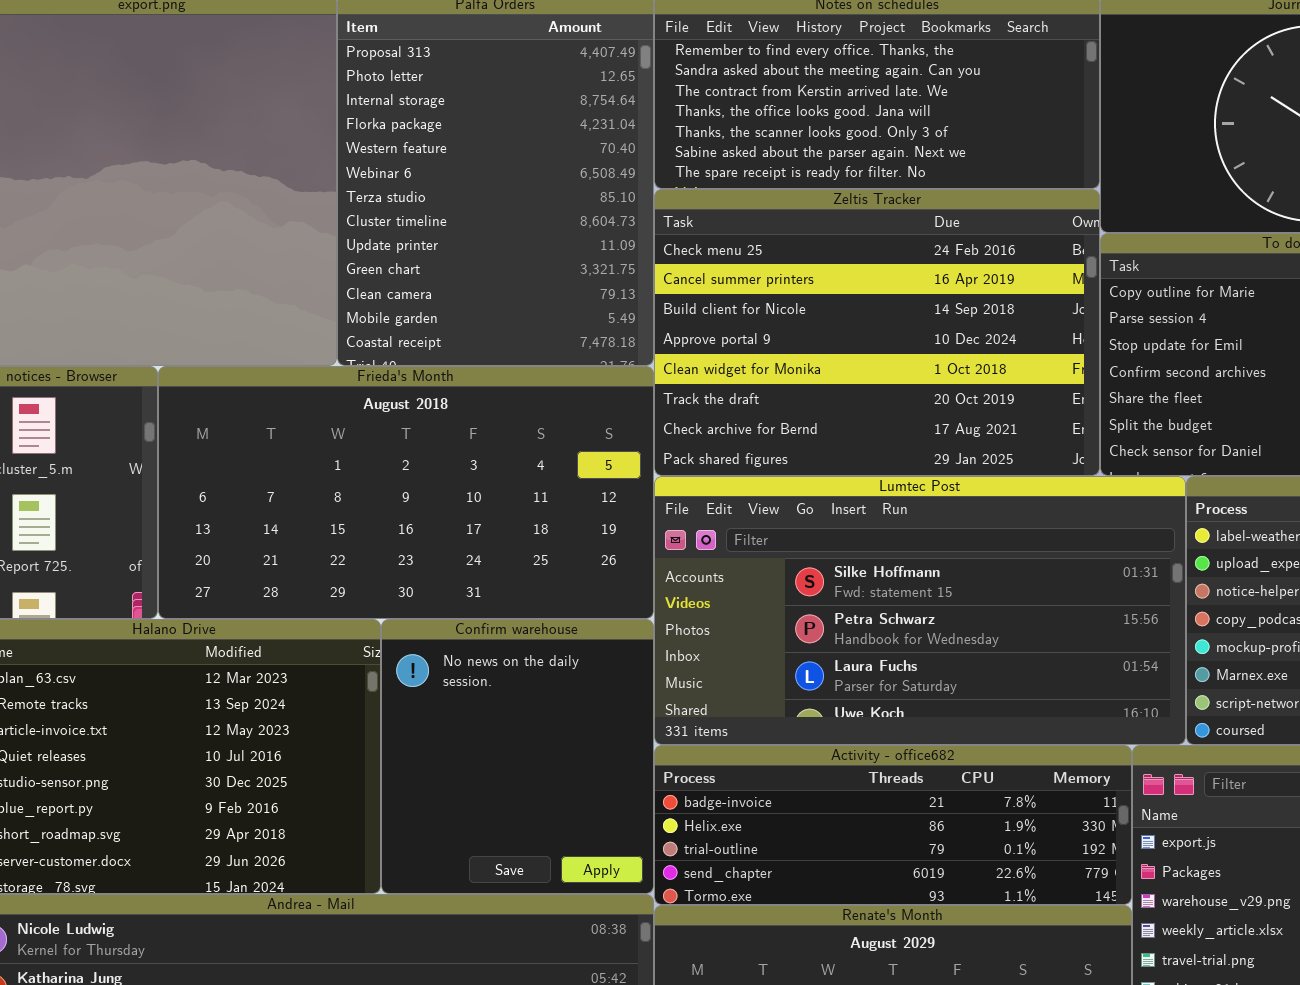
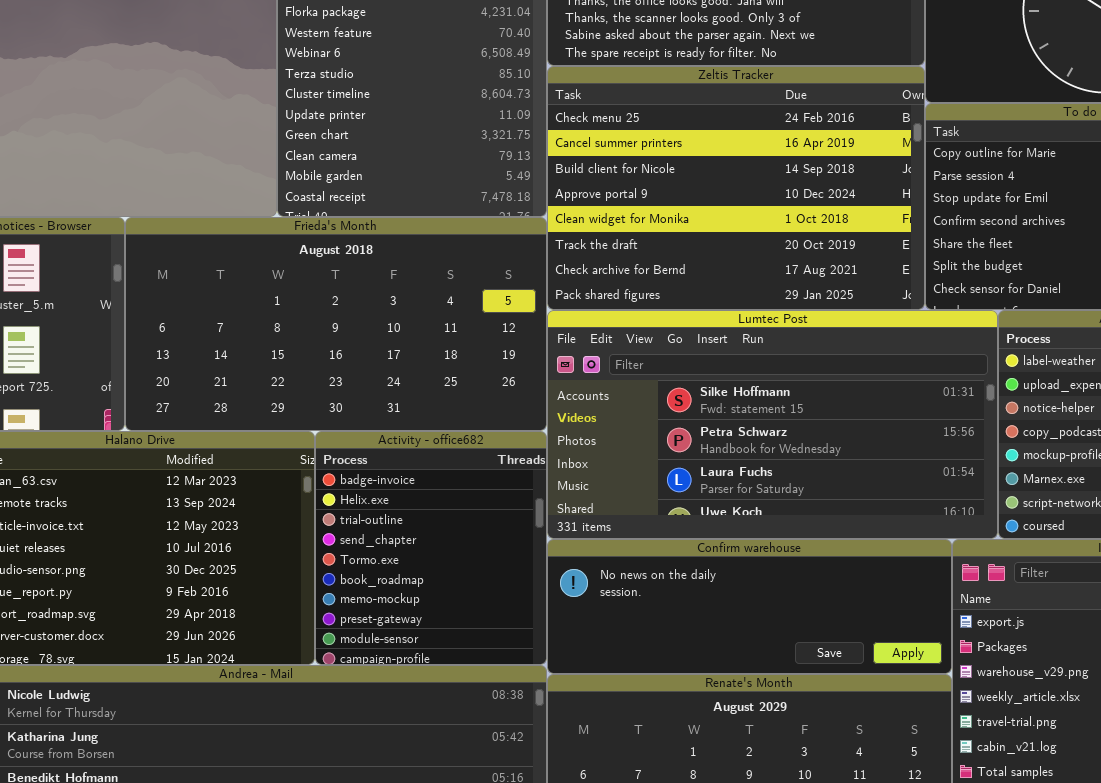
Confirm warehouse: [381,619,654,894] -> [547,539,952,674], moved, resized
Activity - office682: [654,745,1132,905] -> [315,431,547,665], moved, resized

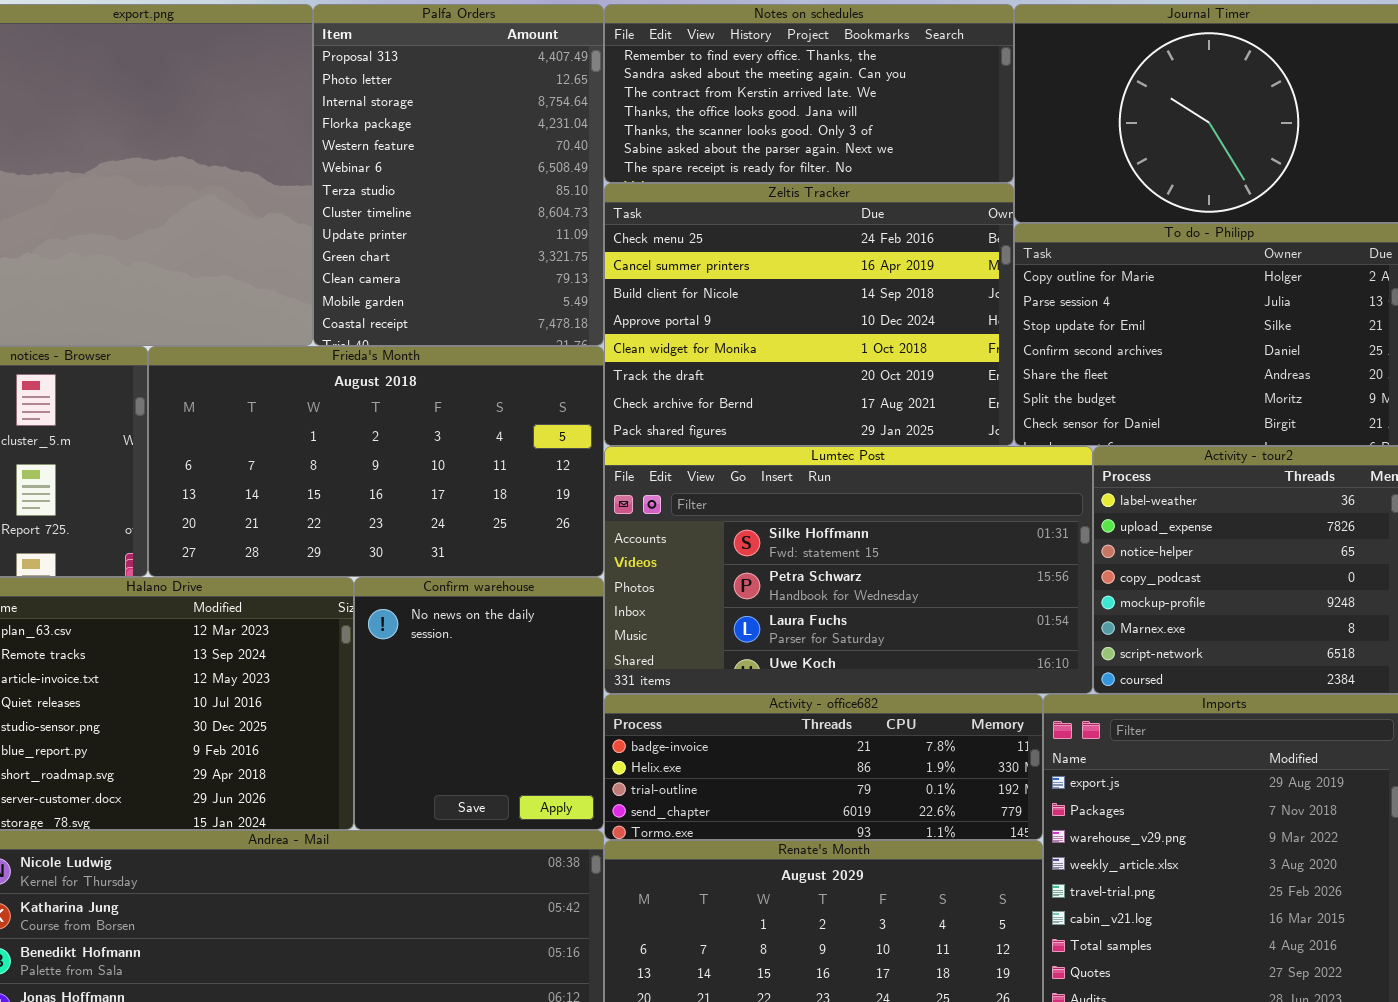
Activity - office682: [315,431,547,665] -> [604,694,1043,840], moved, resized
Confirm warehouse: [547,539,952,674] -> [354,577,604,830], moved, resized

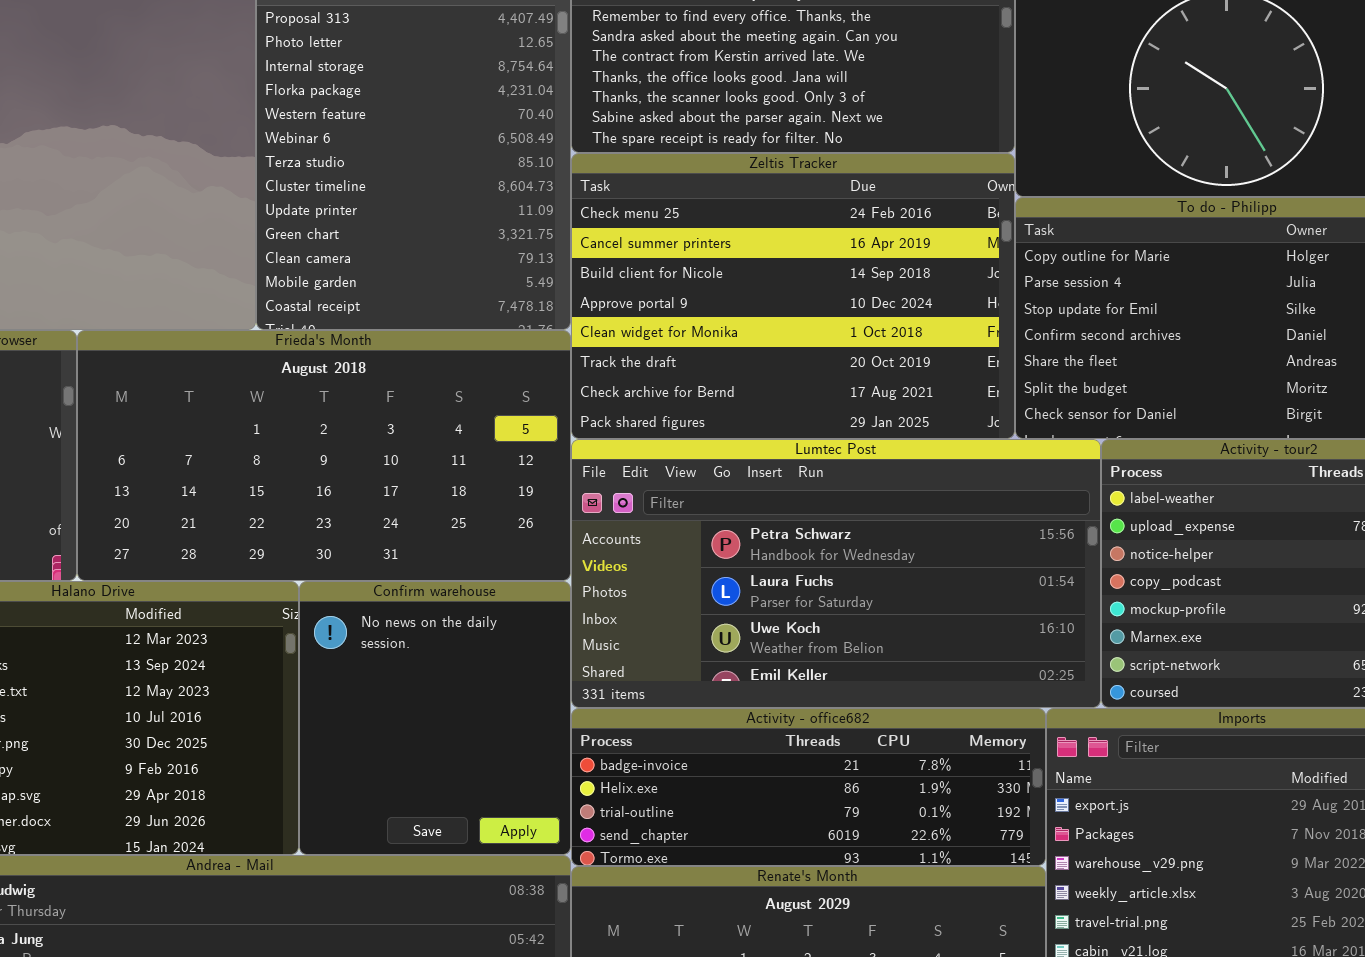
Lumtec Post: [604,446,1093,694] -> [571,439,1101,708], scrolled down 1 row

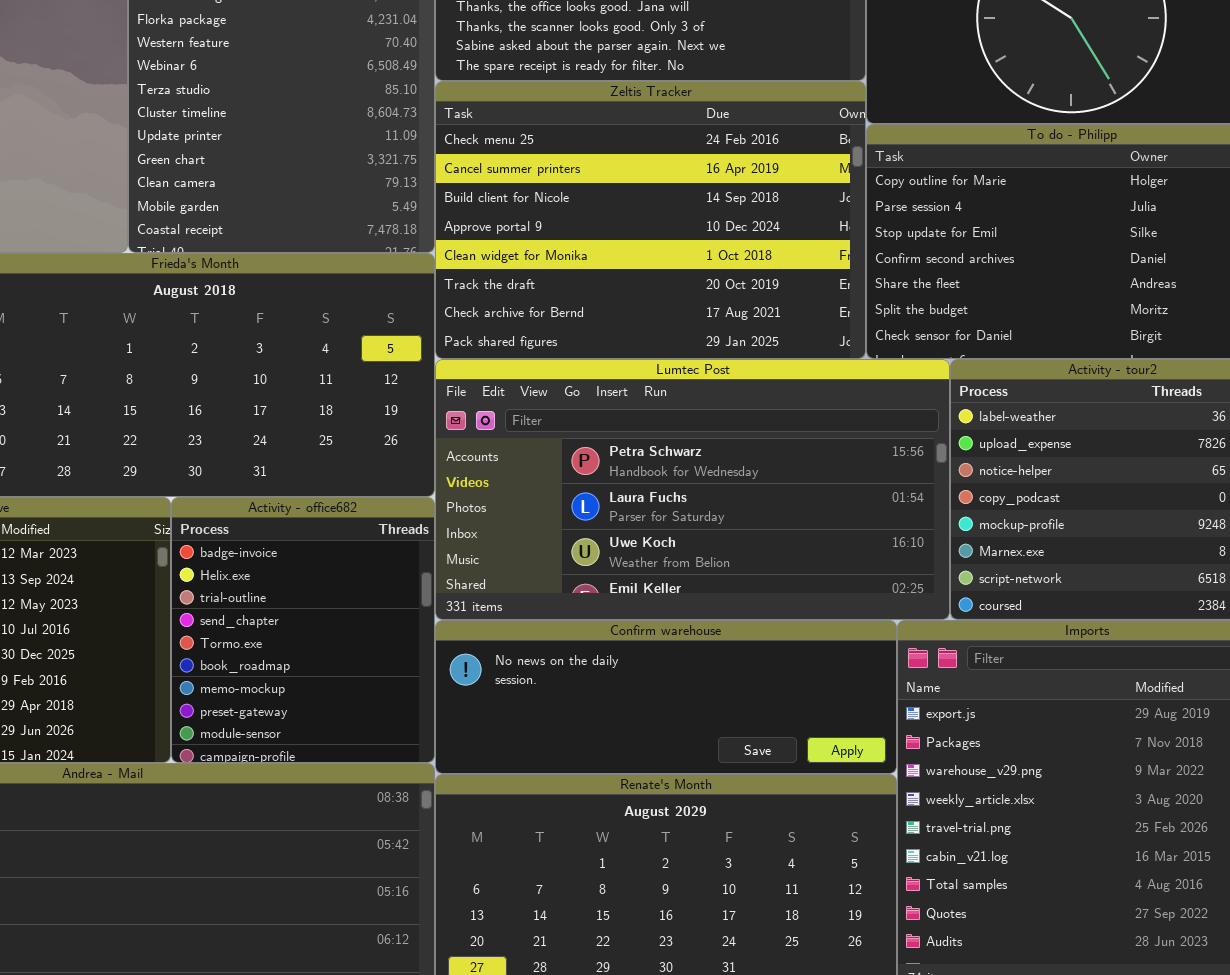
Confirm warehouse: [299,581,571,855] -> [435,620,897,774], moved, resized
Activity - office682: [571,708,1046,866] -> [171,497,435,763], moved, resized

